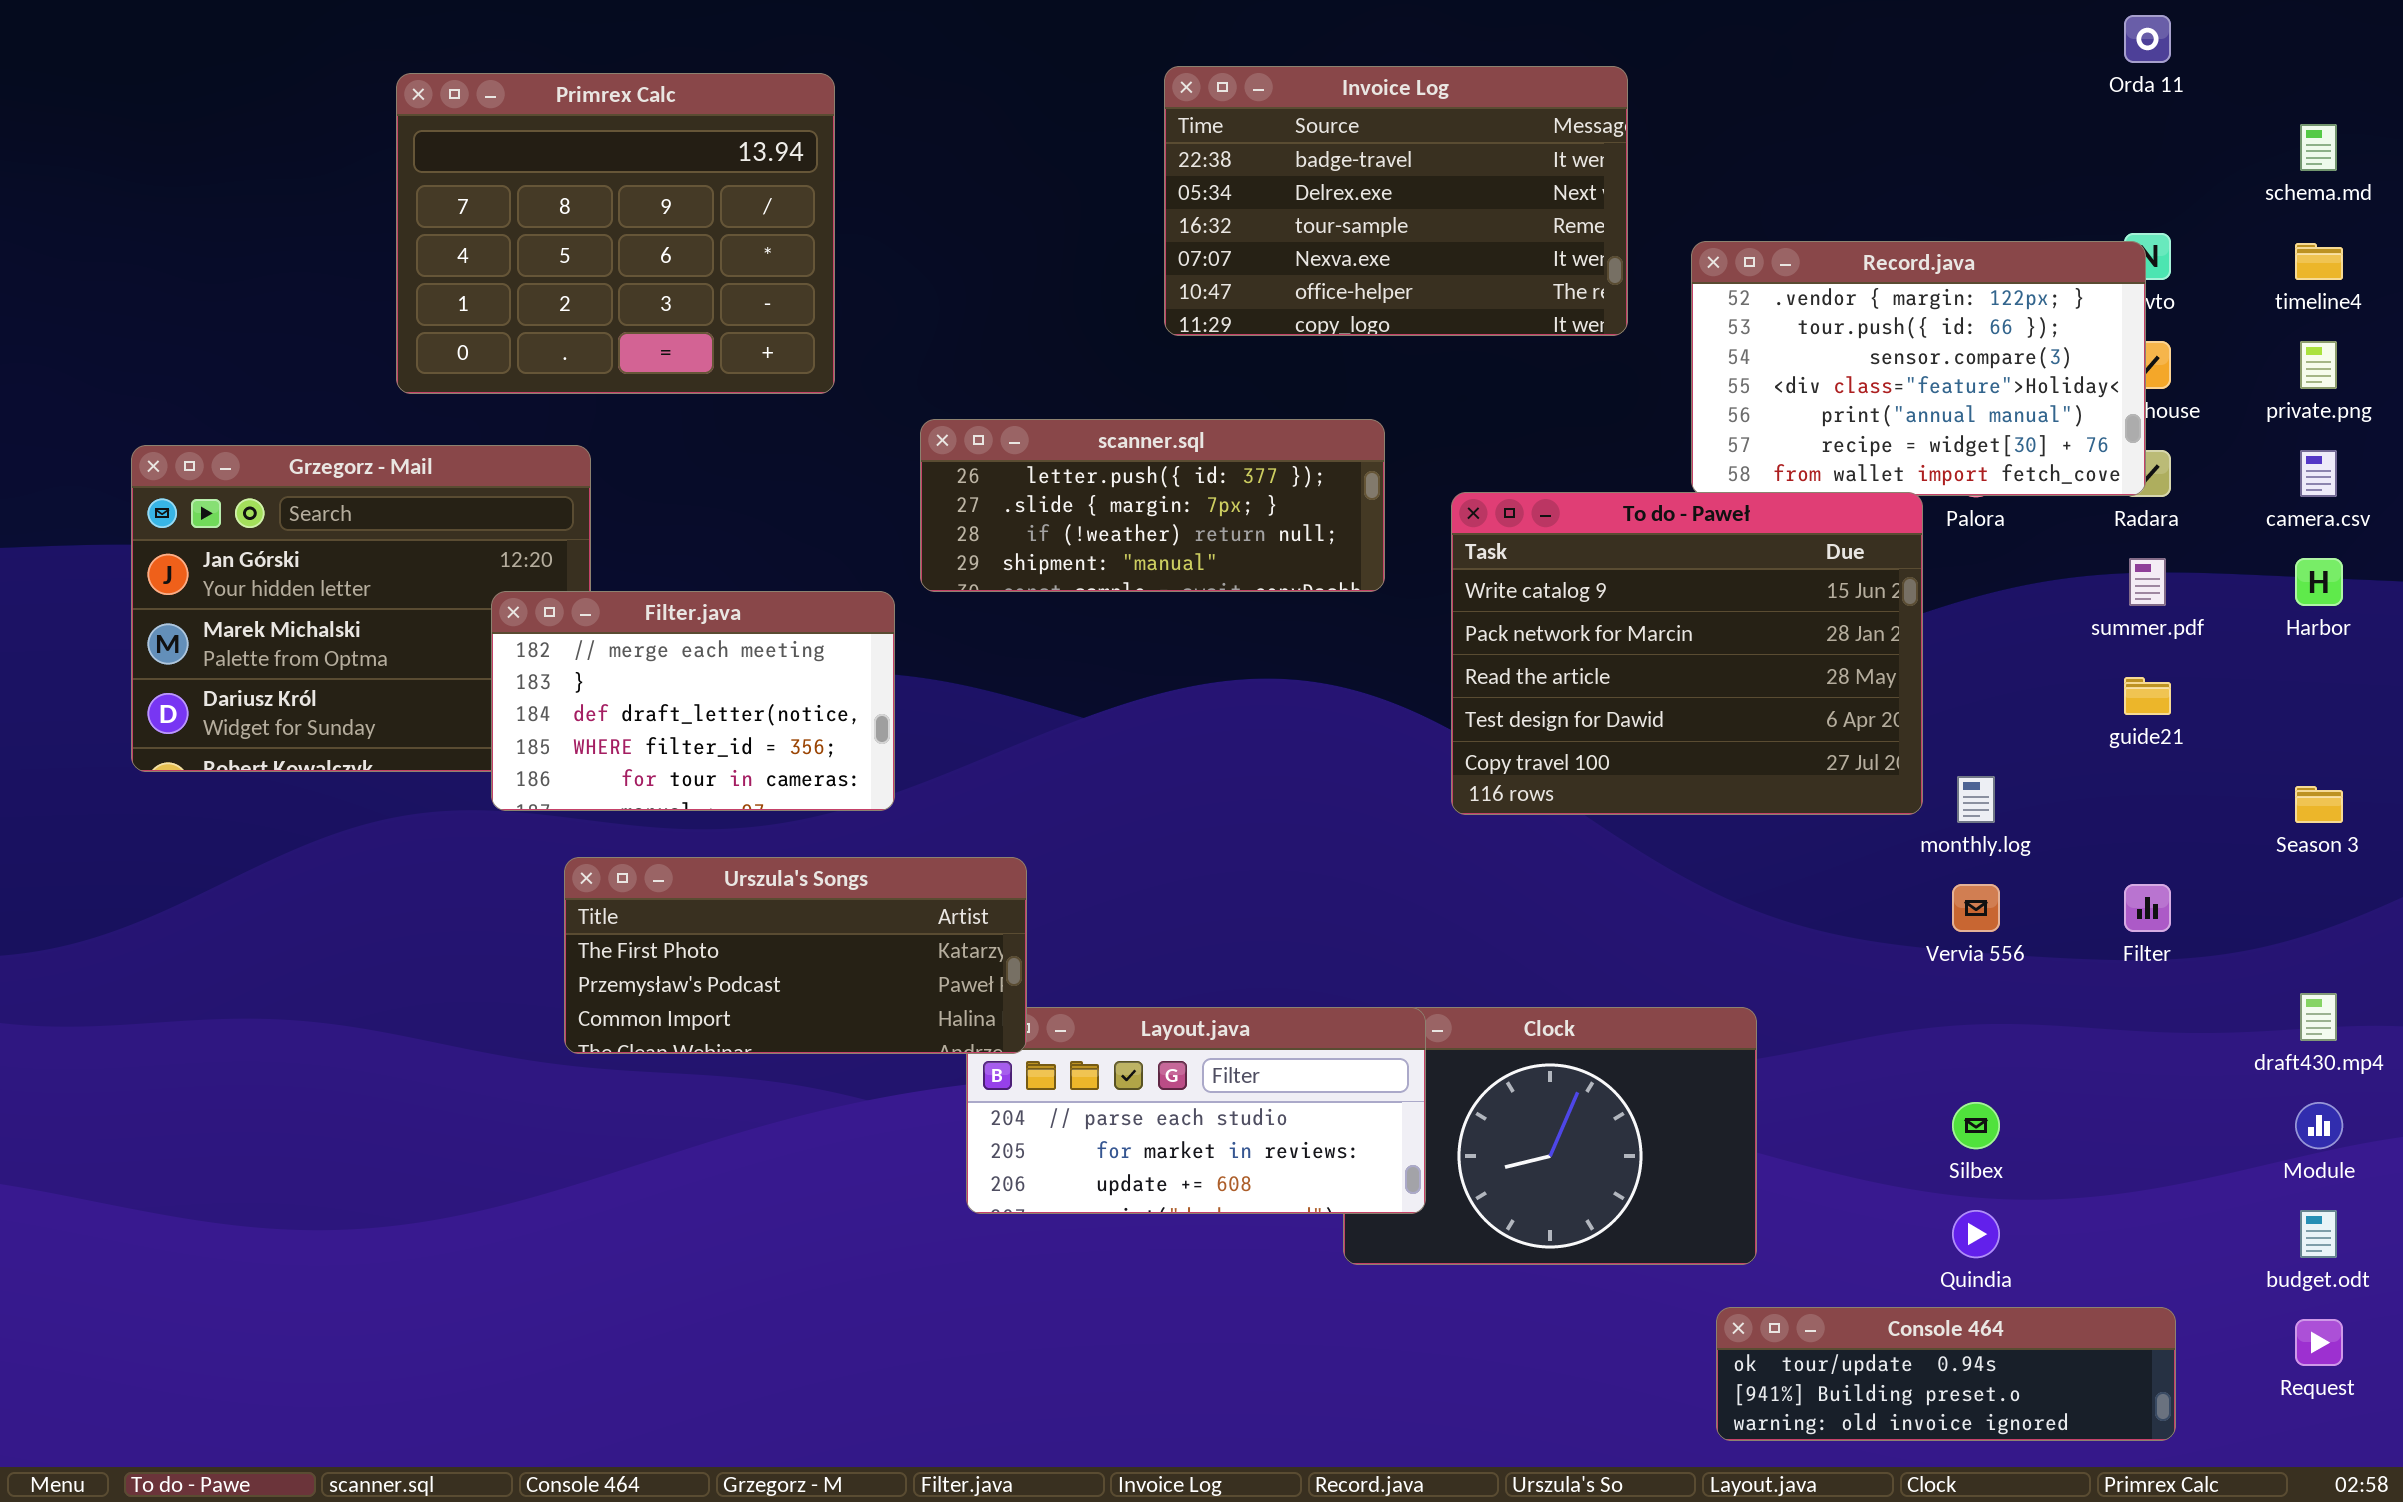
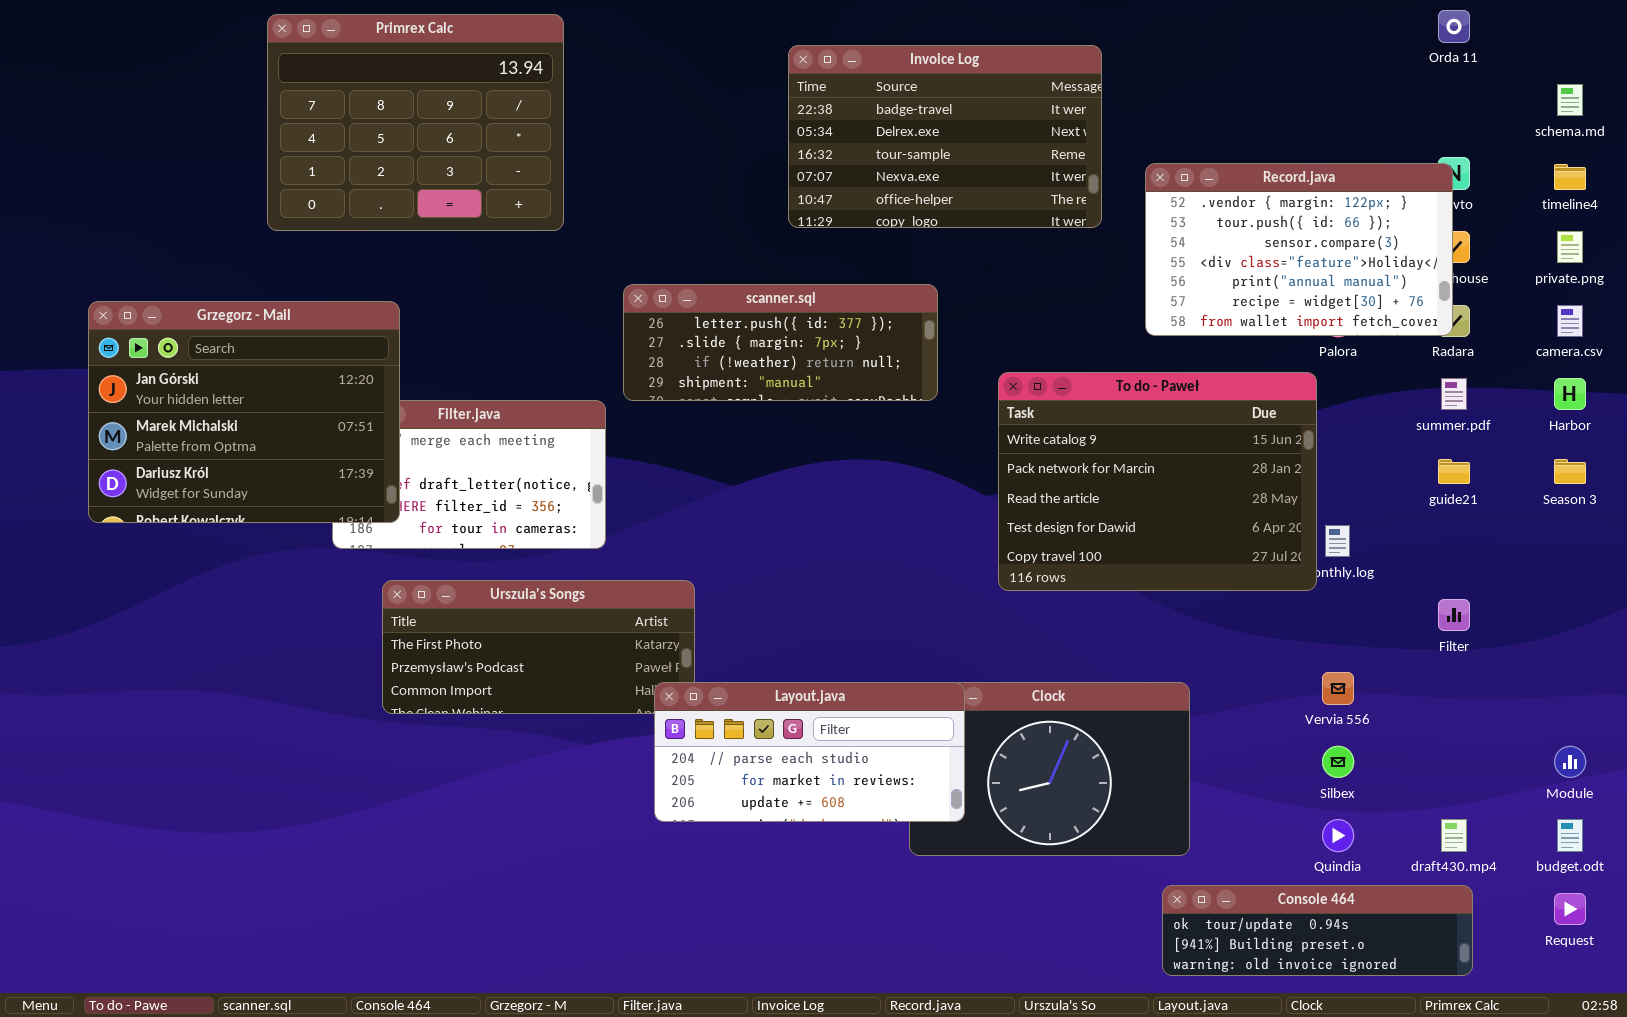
Primrex Calc: [396,73,835,394] -> [267,14,564,231], moved
Grzegorz - Mail: [131,445,591,772] -> [88,301,400,523], raised
To do - Paweł: [1451,492,1923,815] -> [998,372,1317,591], moved
Season 3: [2295,786,2343,823] -> [1554,459,1586,484], moved
Vervia 556: [1952,884,2000,932] -> [1322,672,1354,705], moved
draft430.mp4: [2300,993,2337,1041] -> [1441,819,1467,852], moved
Layout.java: [966,1007,1426,1214] -> [654,682,965,822], raised

